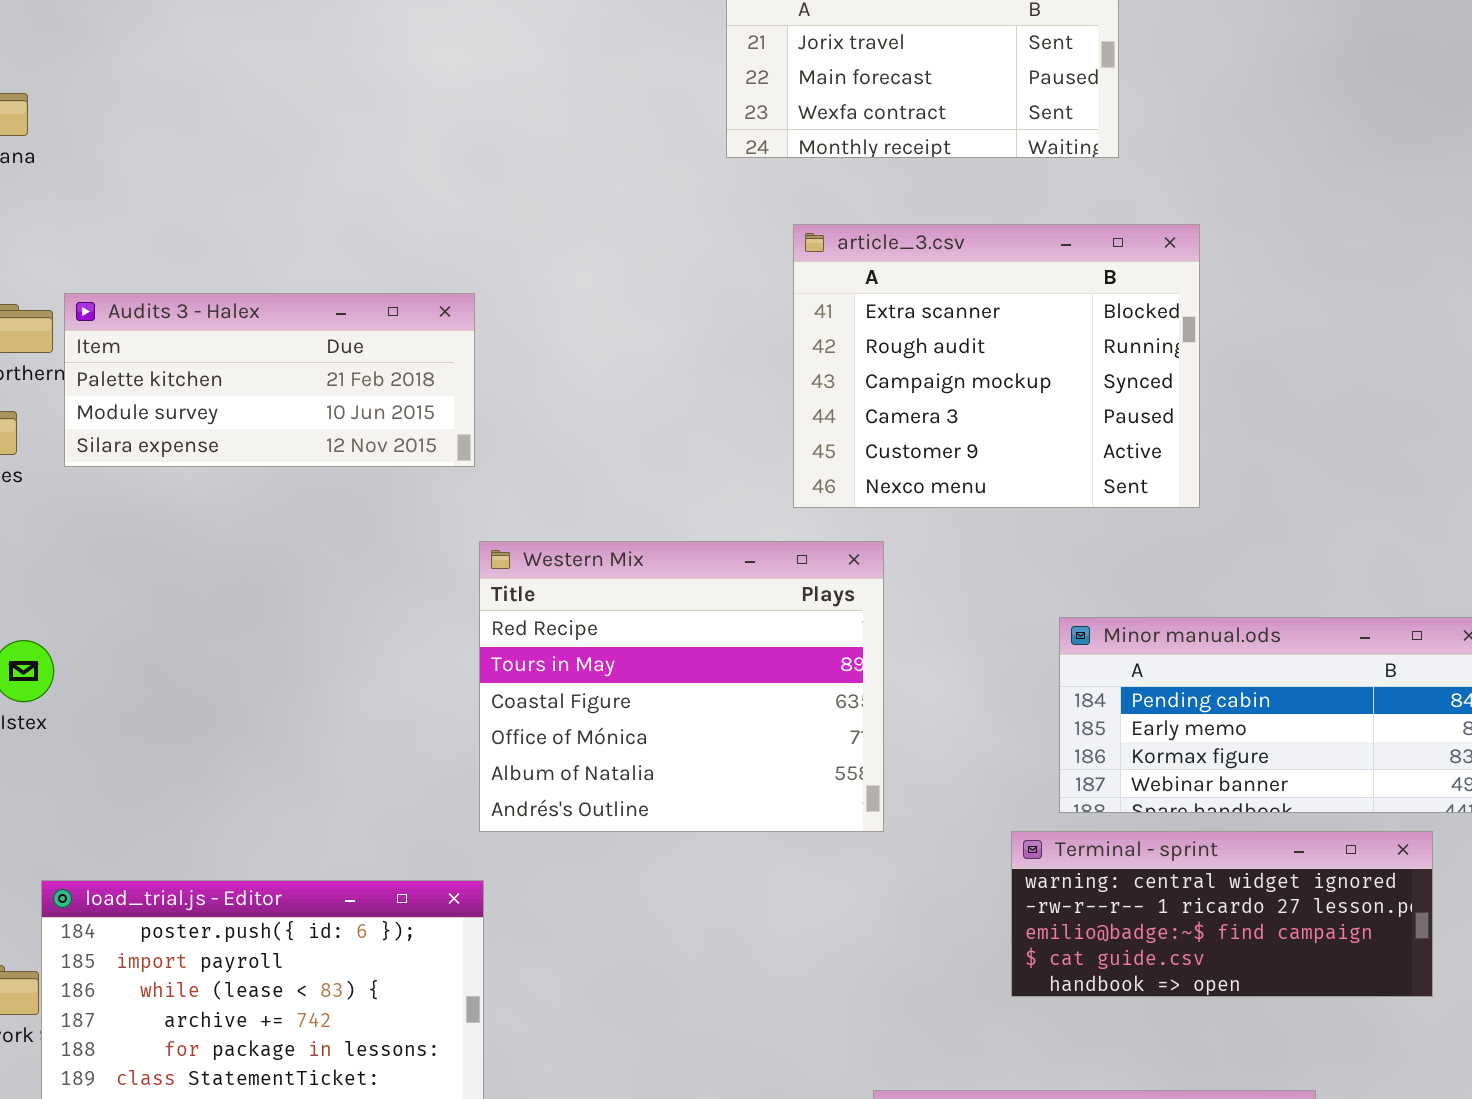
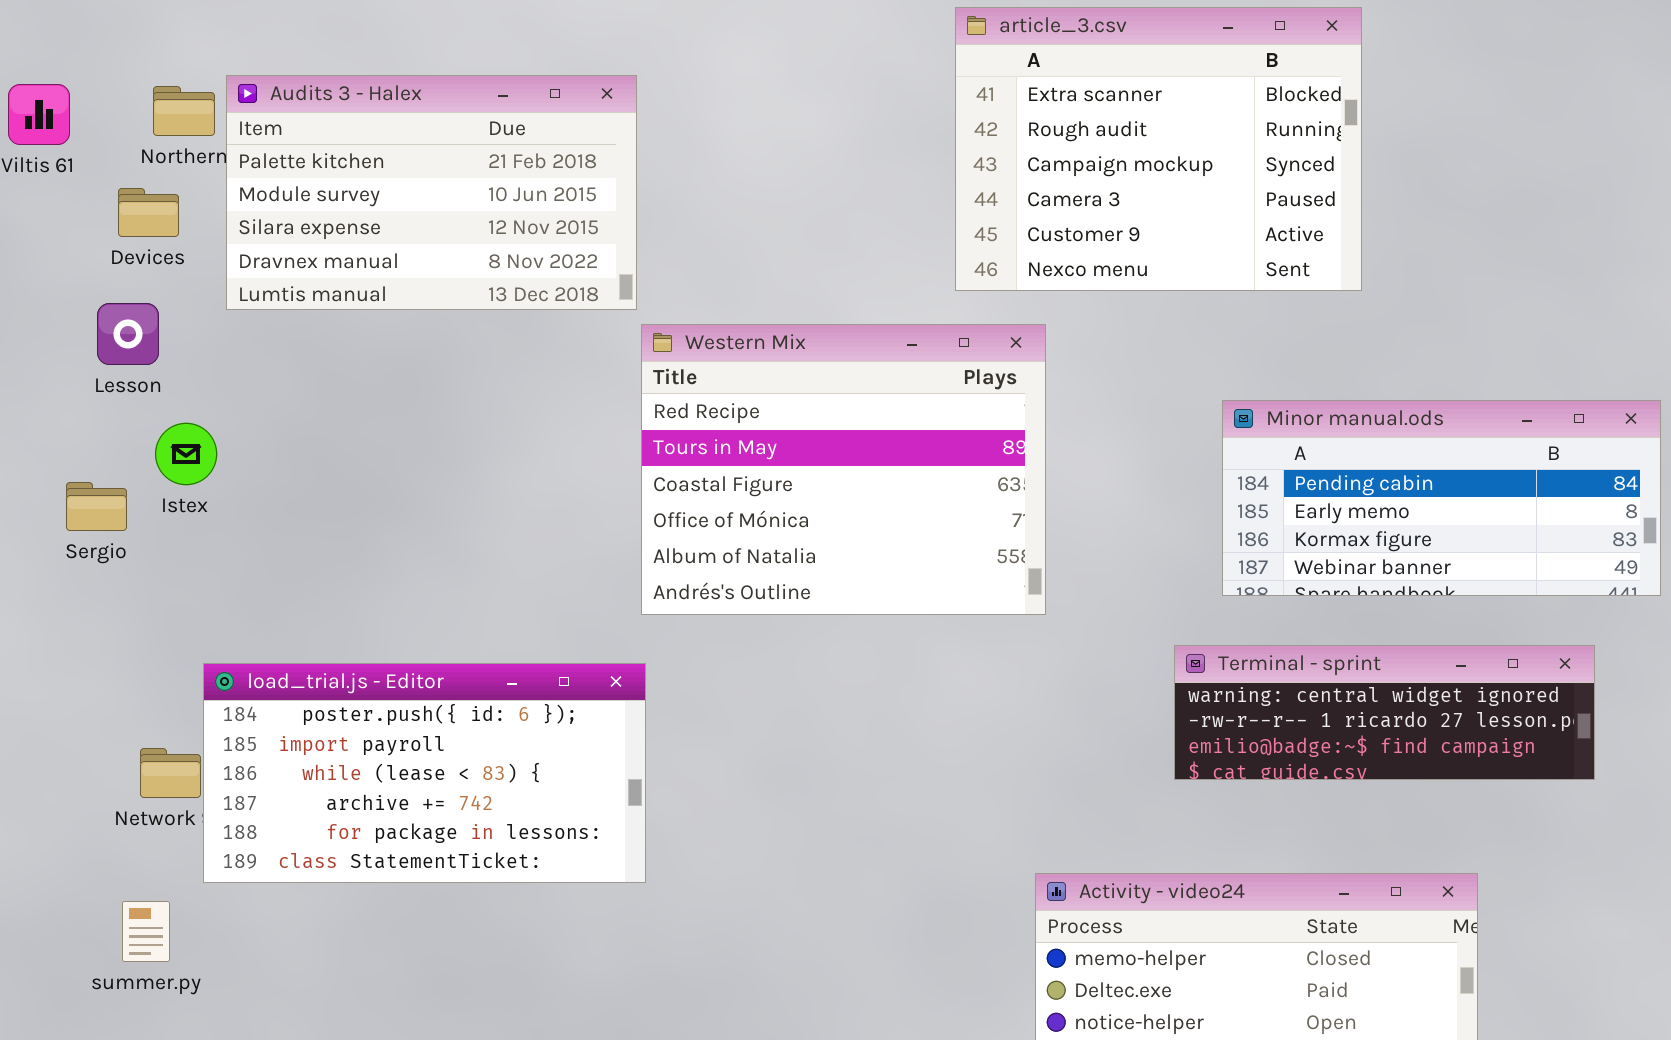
Audits 3 - Halex: [64,293,475,467] -> [226,75,637,310], resized
Terminal - sprint: [1011,831,1433,997] -> [1174,645,1595,780], resized

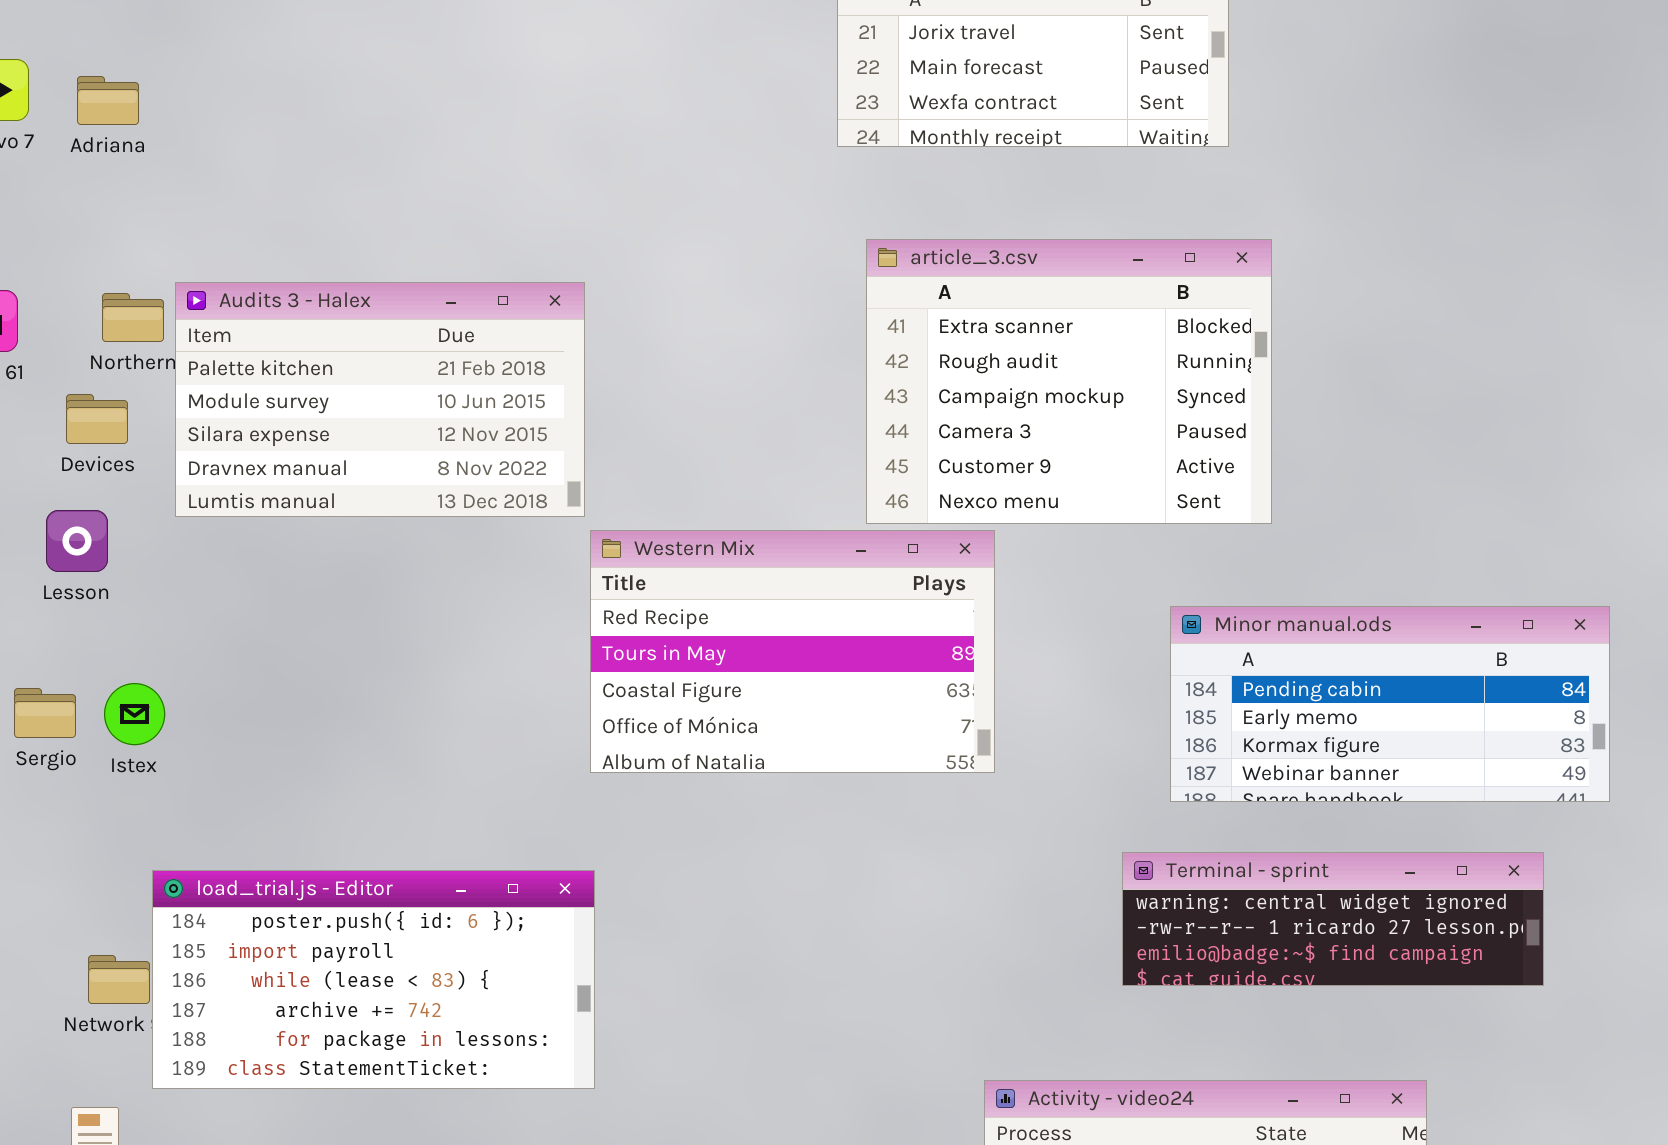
article_3.csv: [955,7,1362,291] -> [866,239,1272,524], moved
Western Mix: [641,324,1046,615] -> [590,530,995,773], resized
Istex: [155,423,217,485] -> [104,683,165,745], moved

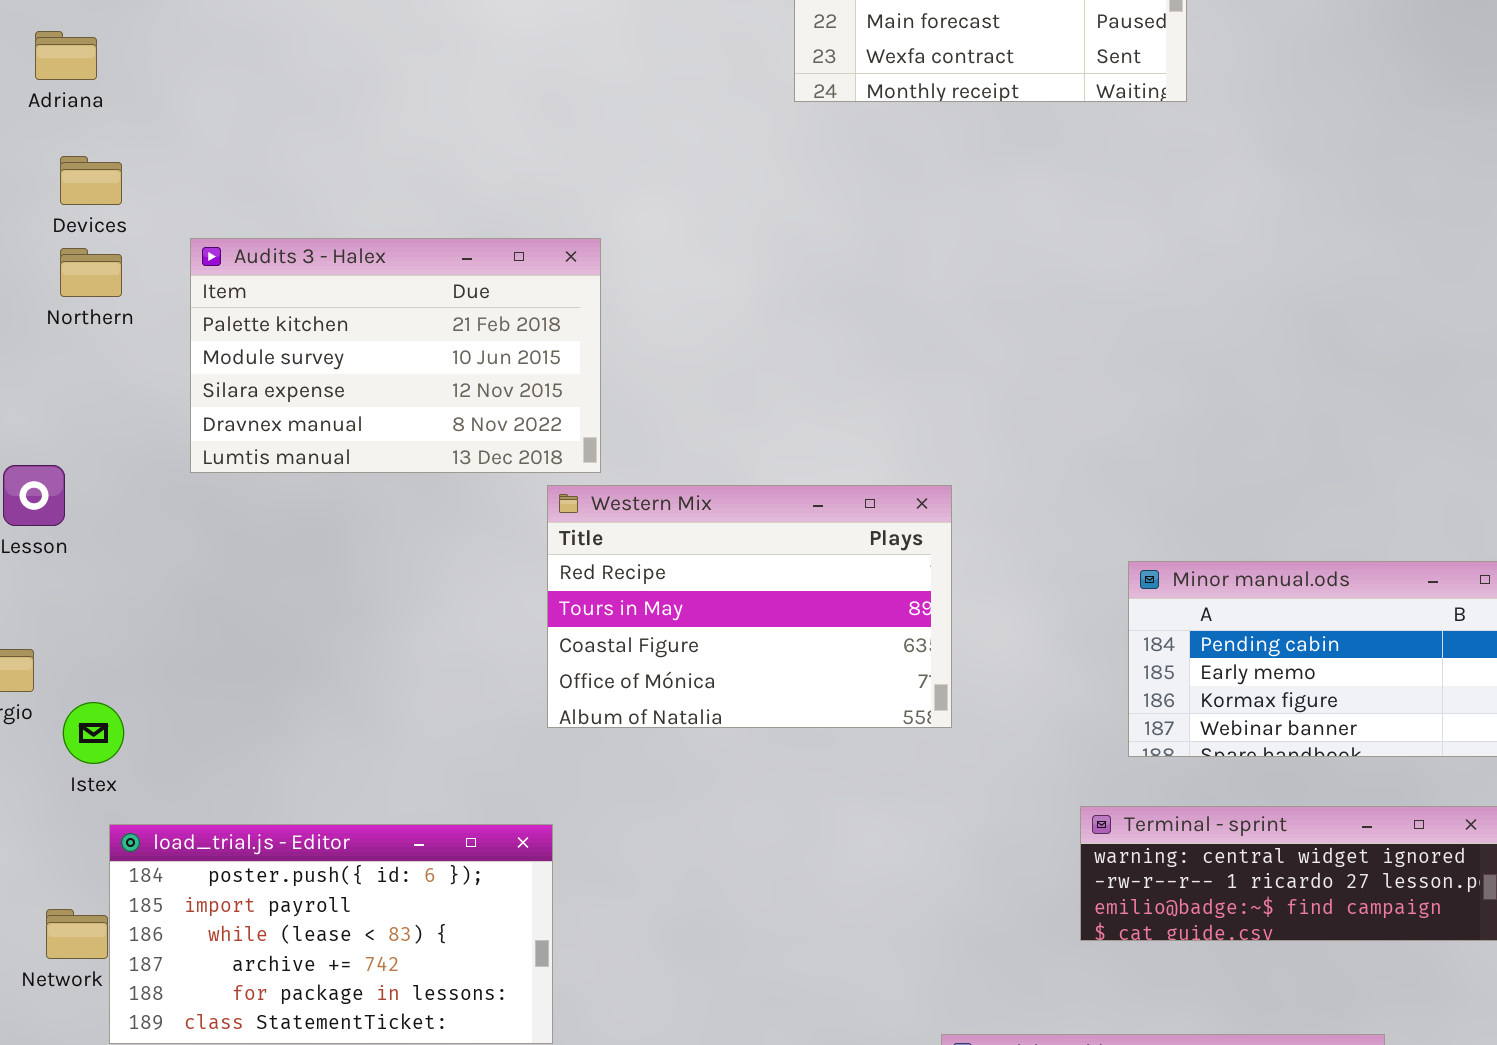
article_3.csv: [866,239,1272,524] -> none, closed
Audits 3 - Halex: [175,282,585,517] -> [190,238,601,473], moved
Devices: [66,394,128,444] -> [60,156,122,205], moved
Istex: [104,683,165,745] -> [63,702,124,764], moved

